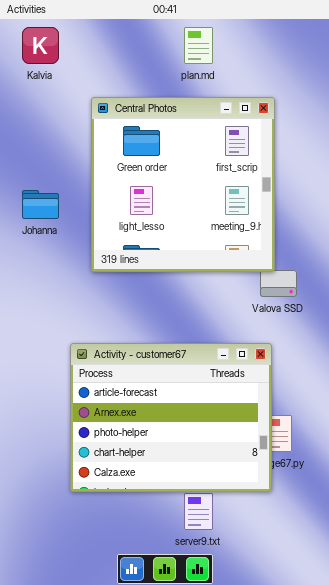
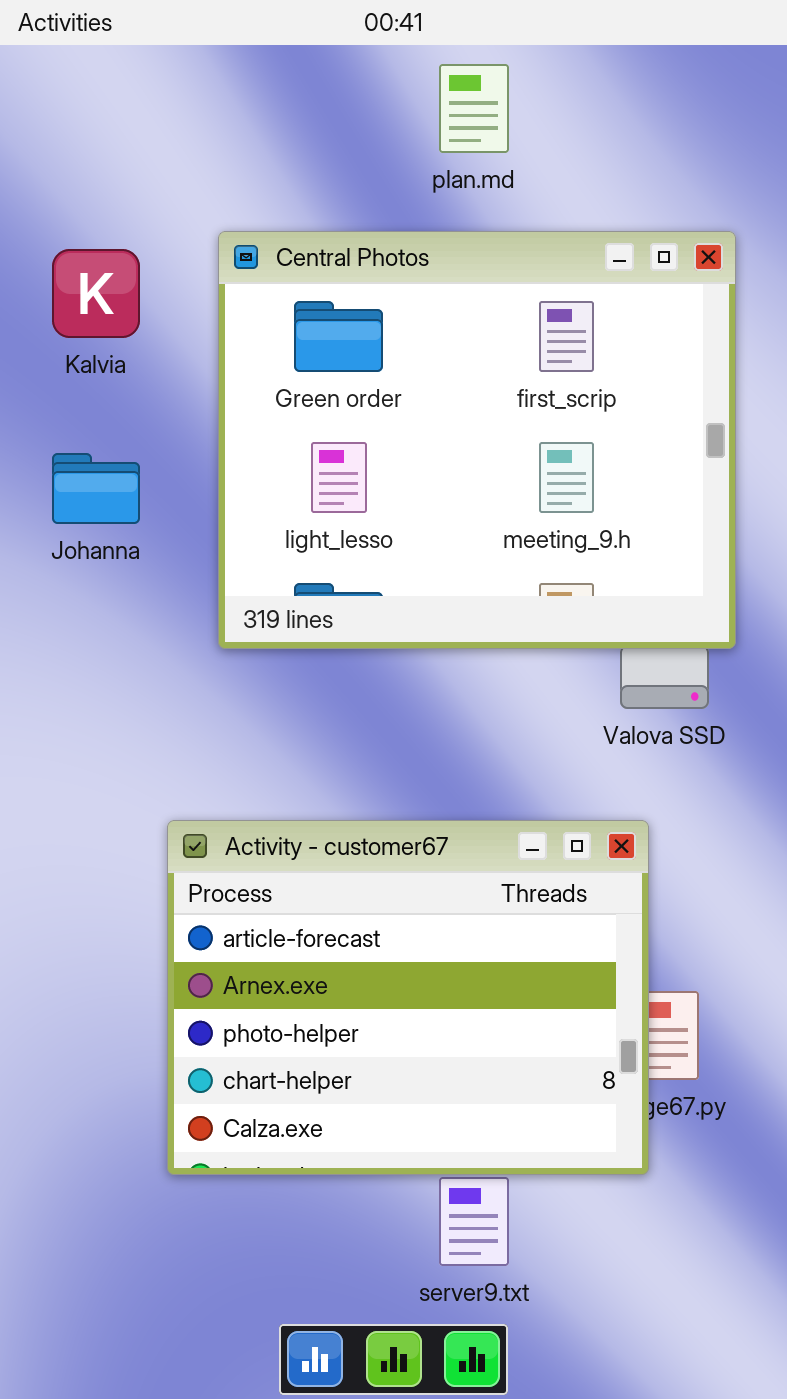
Kalvia: [22,27,59,64] -> [52,249,140,338], moved
Central Photos: [91,97,275,272] -> [218,231,736,649], resized

